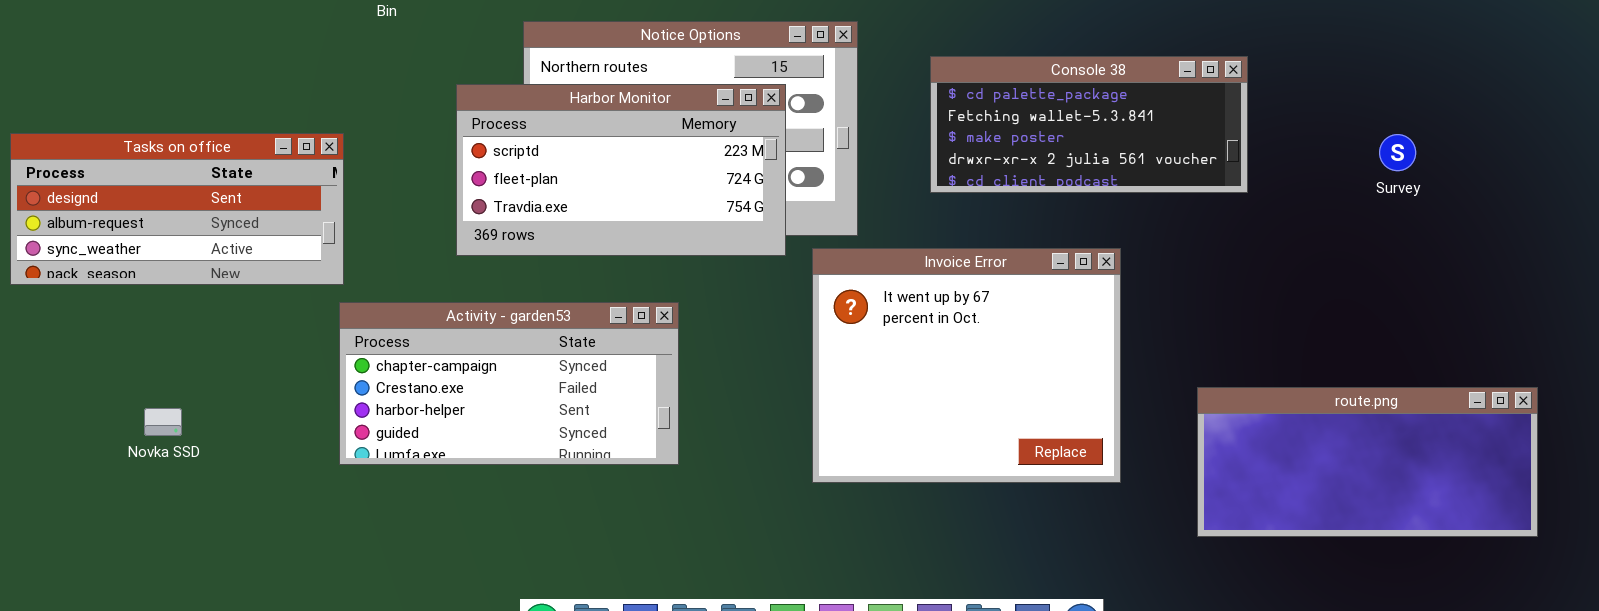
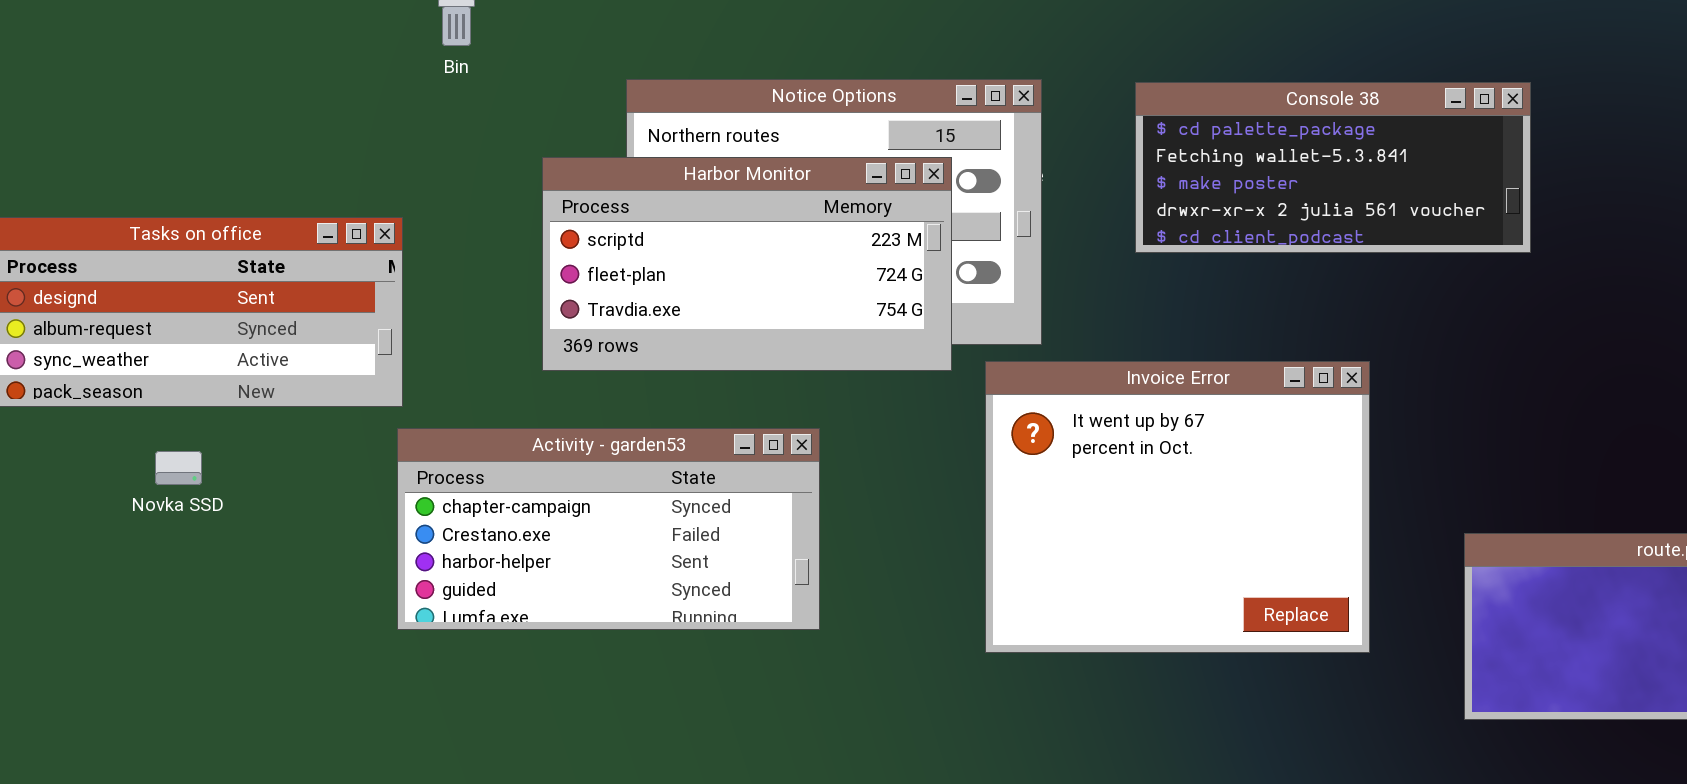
Console 38: [930,56,1248,193] -> [1135,82,1531,253], moved
Novka SSD: [144,408,182,436] -> [155,451,202,485], moved

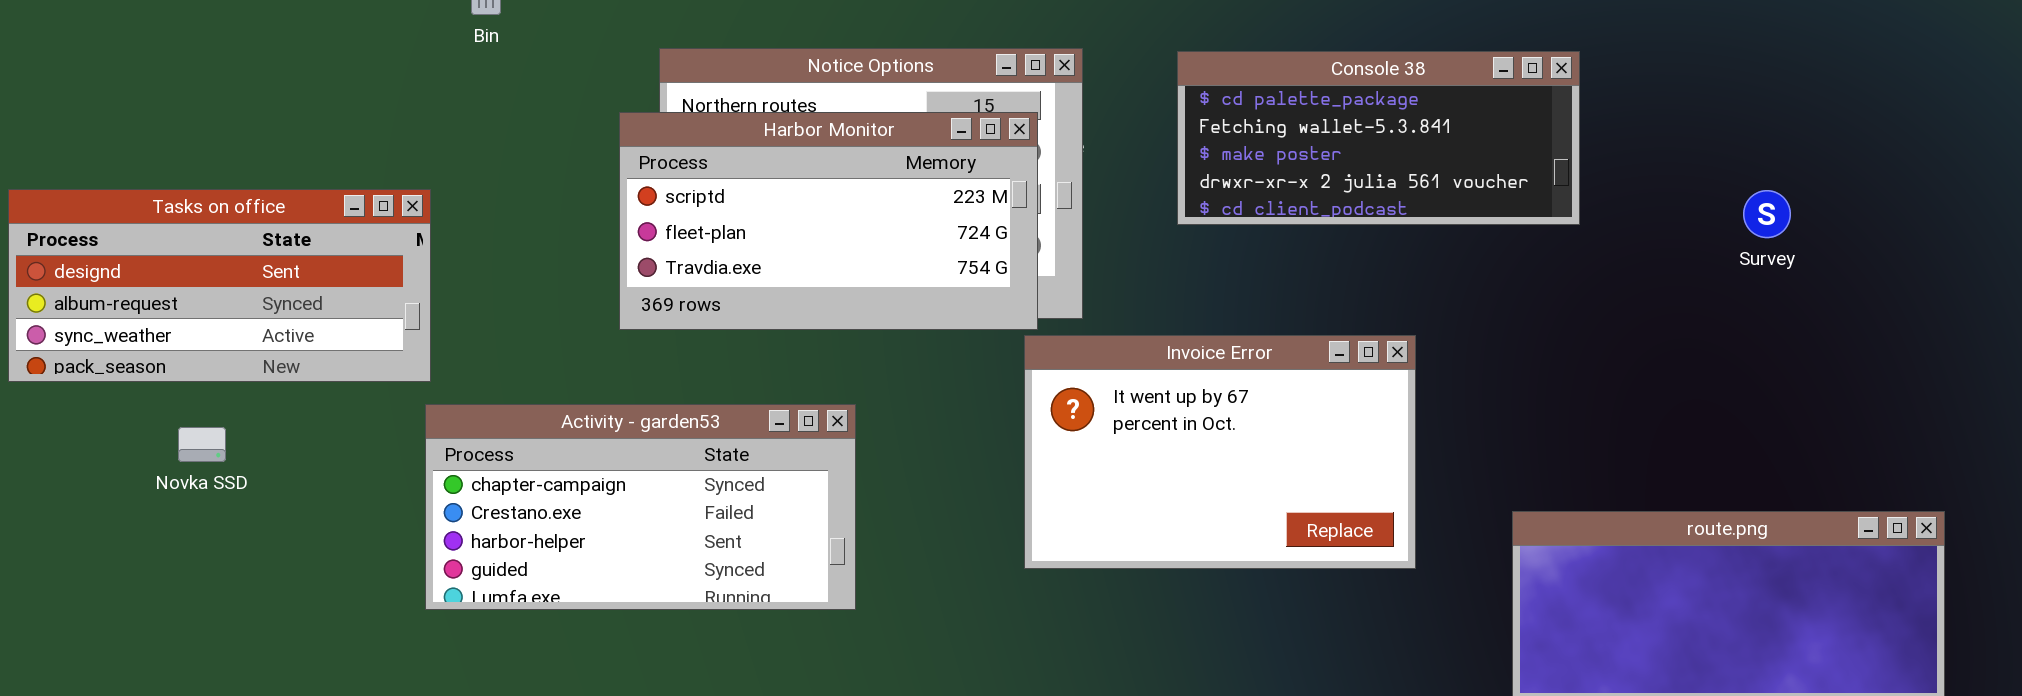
Harbor Monitor: [542,157,952,371] -> [619,112,1038,330], moved
Invoice Error: [985,361,1370,653] -> [1024,335,1416,569], resized

